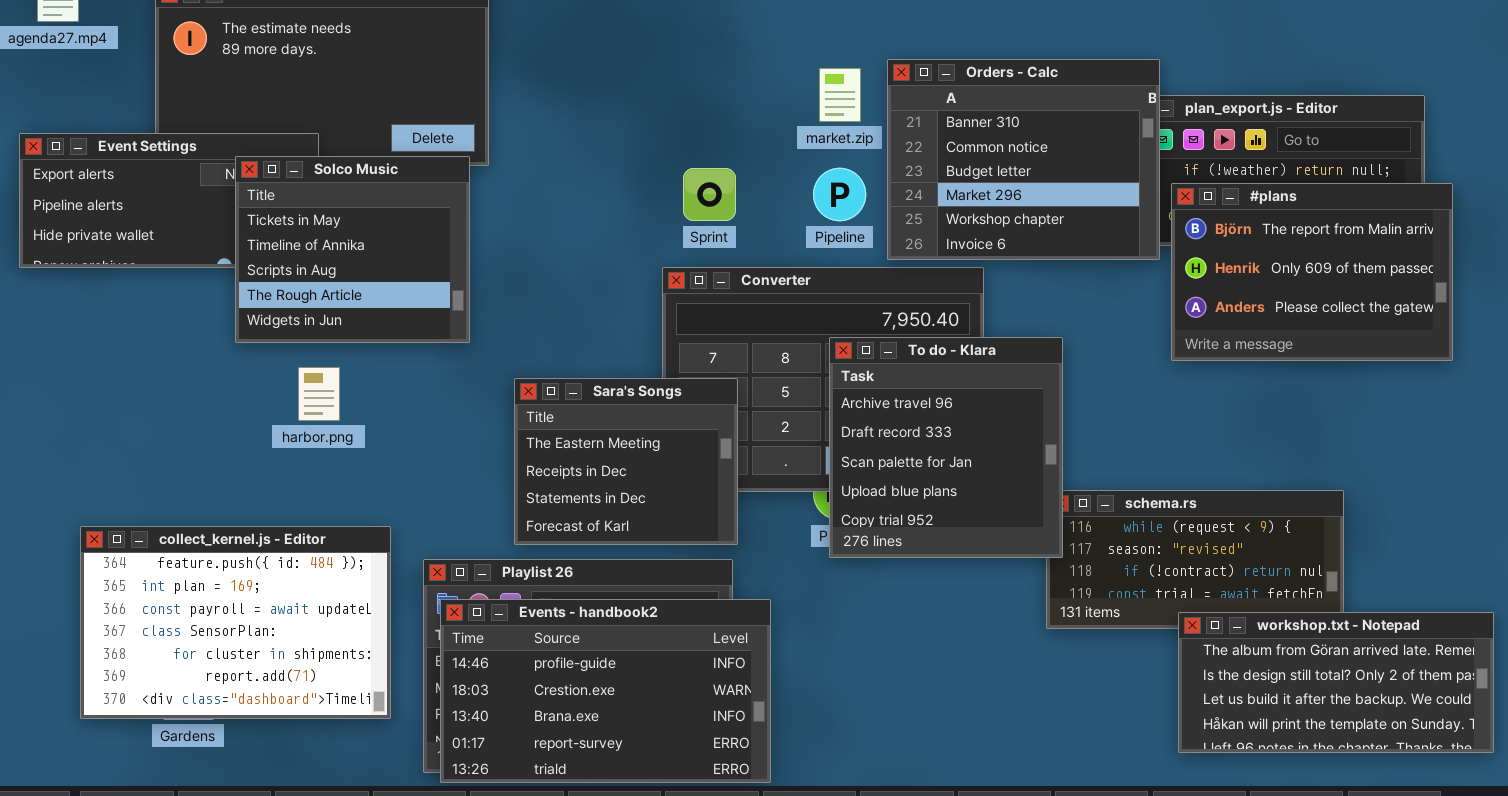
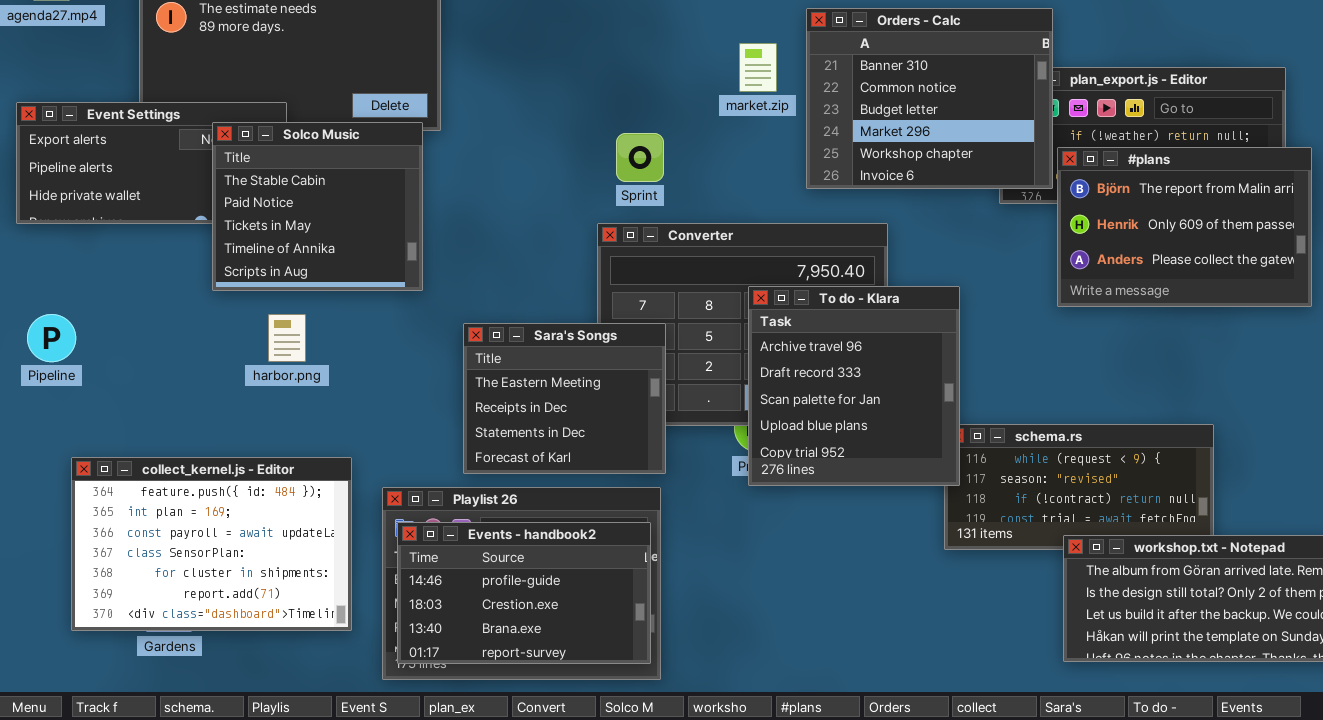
Orders - Calc: [887,59,1160,260] -> [806,8,1053,189], moved
Solco Music: [235,156,470,343] -> [212,122,423,291], scrolled up 2 rows
Pipeline: [813,168,866,221] -> [27,314,76,362], moved
Events - handbook2: [440,599,771,783] -> [397,522,651,664], resized

